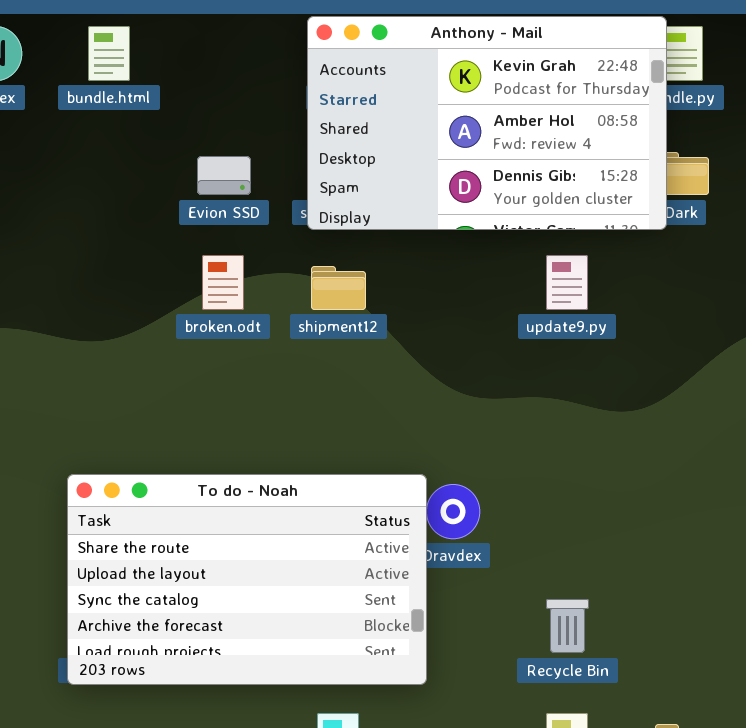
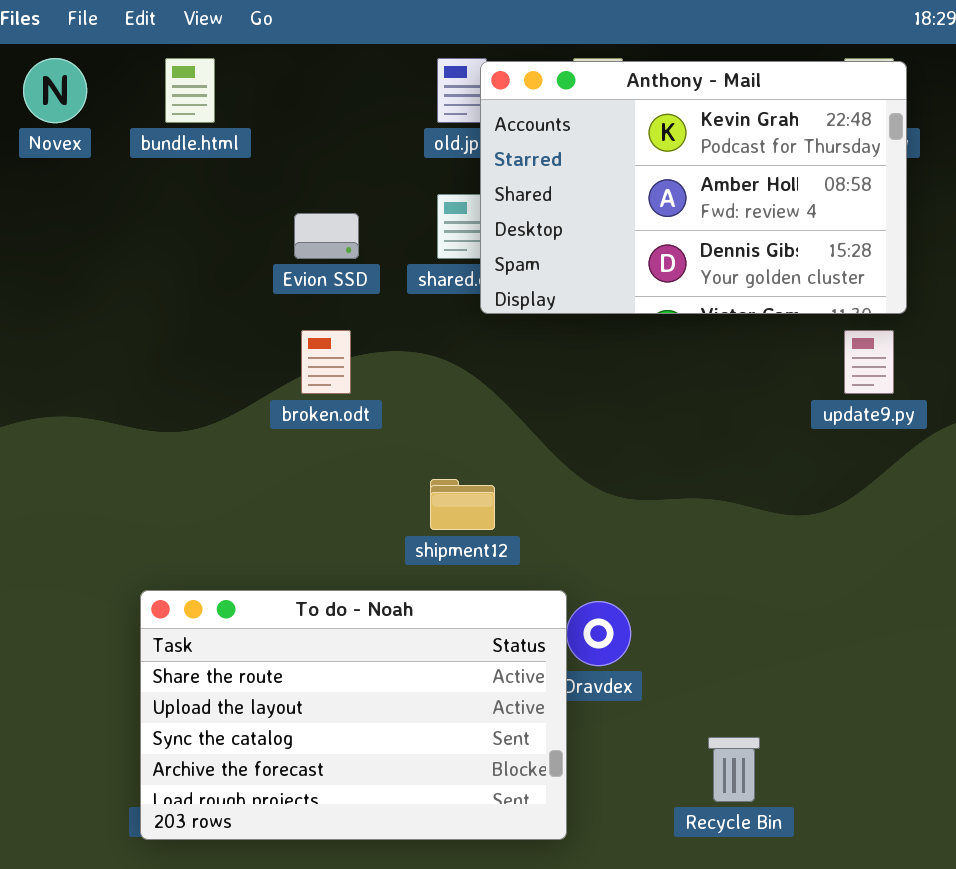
Anthony - Mail: [307,16,667,230] -> [480,61,907,314], moved
update9.py: [546,255,588,310] -> [844,330,894,394], moved
shipment12: [311,266,366,310] -> [430,479,495,530], moved

